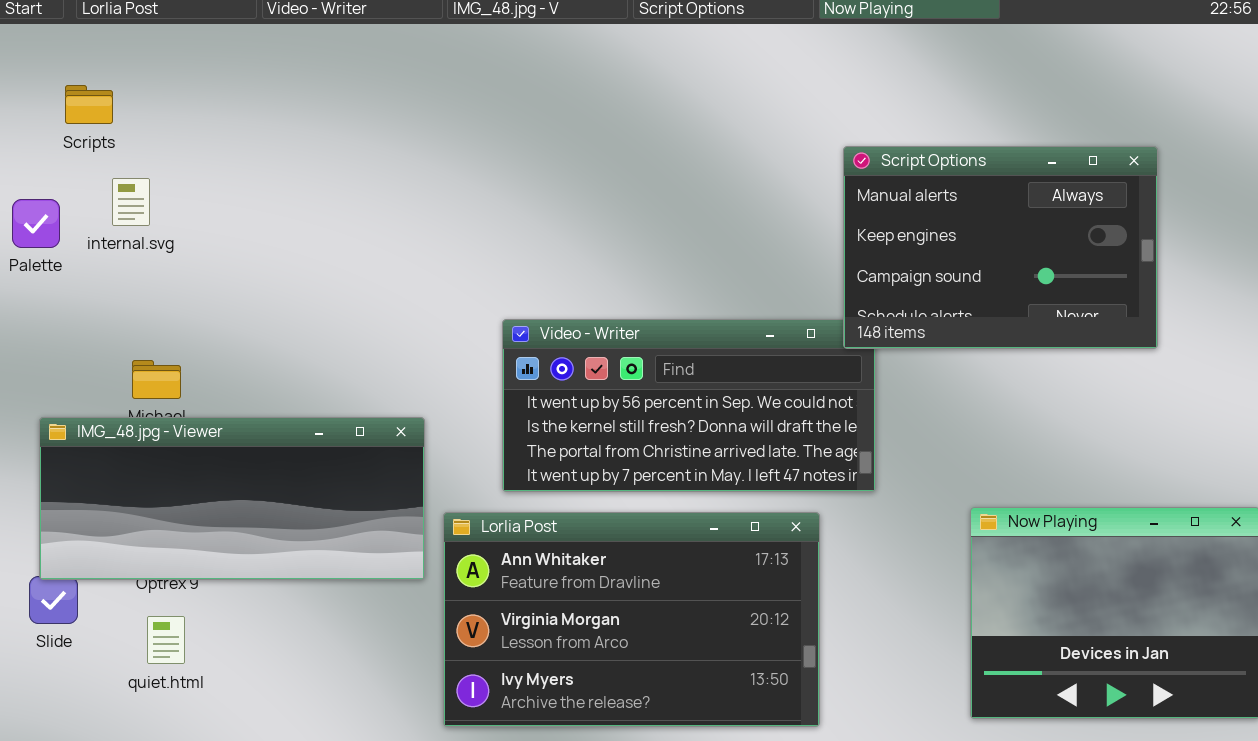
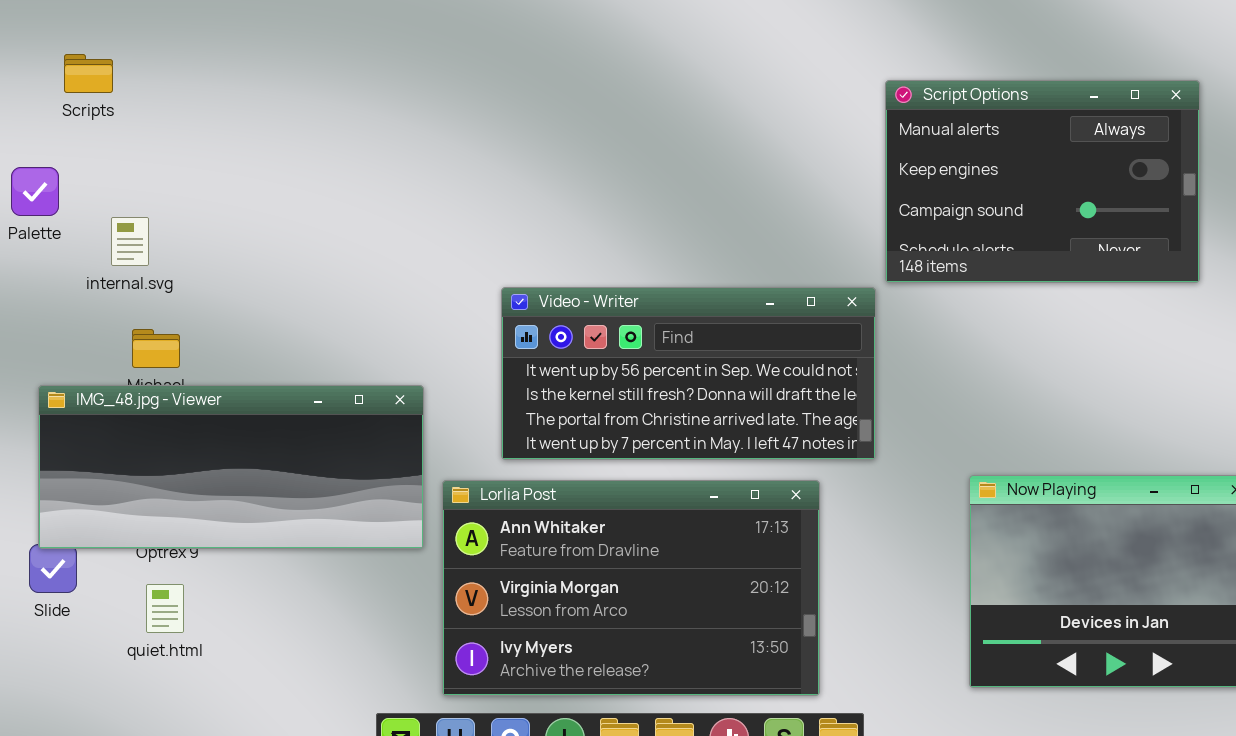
Script Options: [843,146,1158,349] -> [885,80,1200,283], moved
internal.svg: [112,178,150,226] -> [111,217,149,266], moved

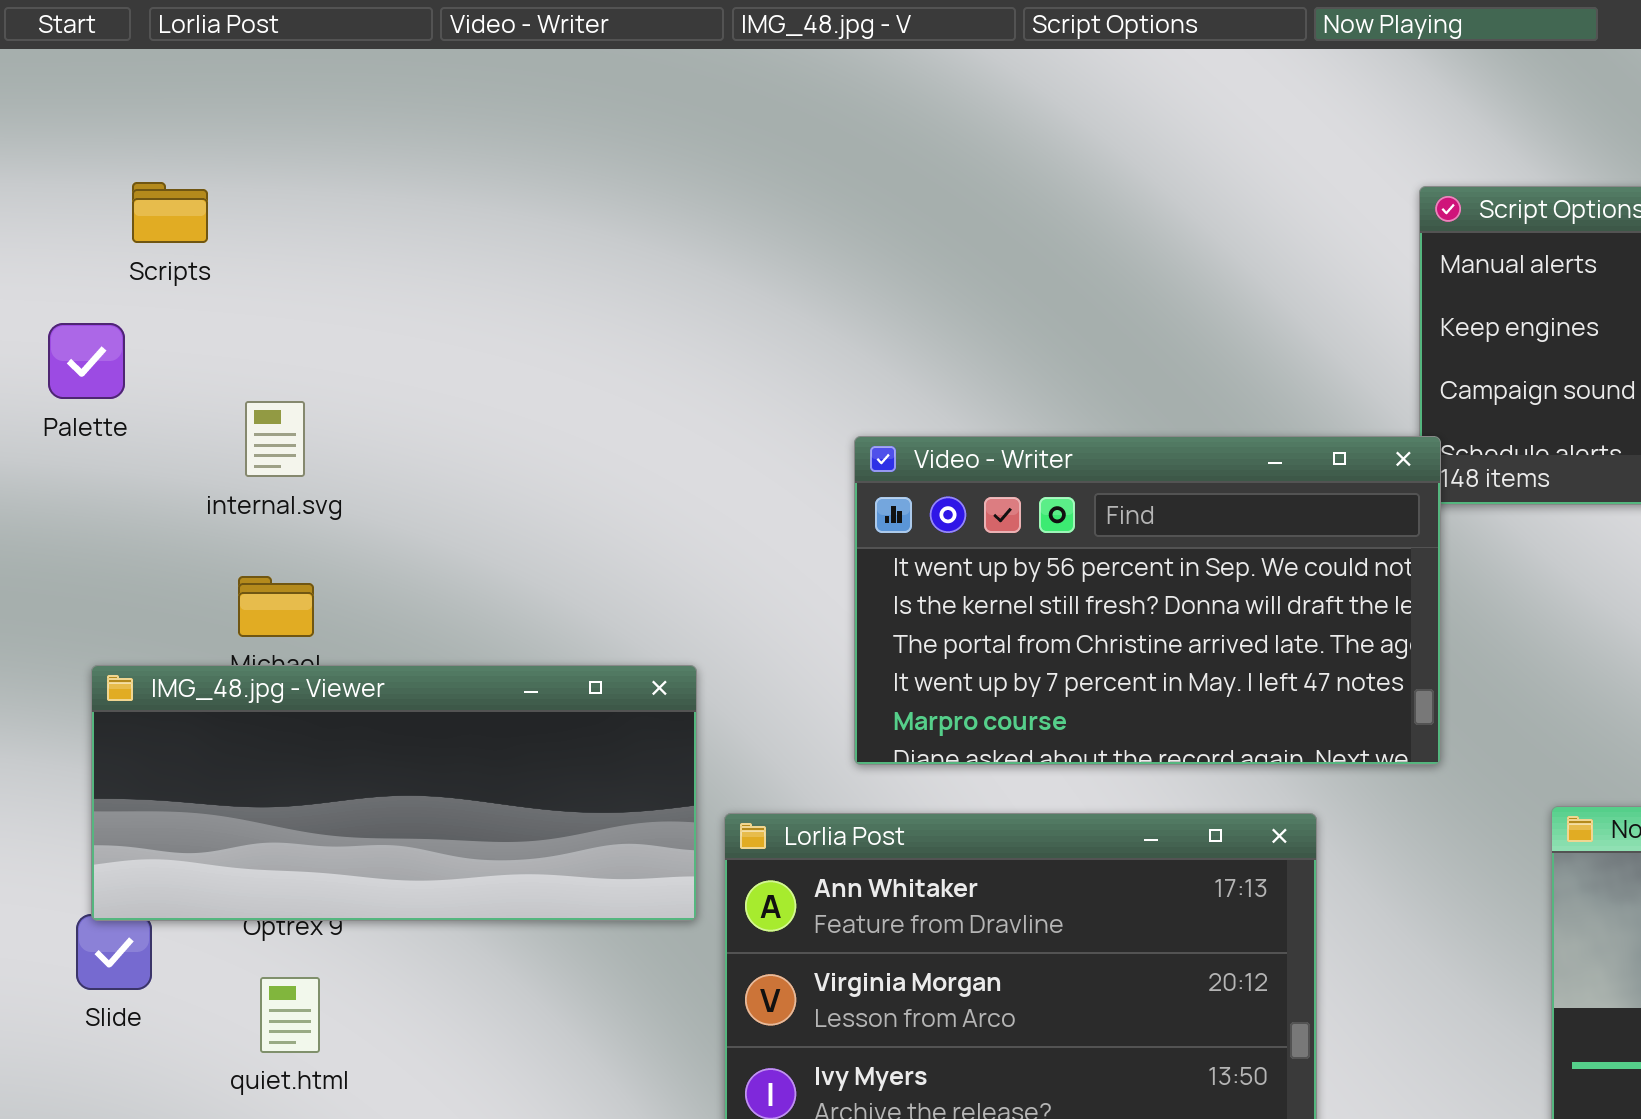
Scripts: [64,54,113,93] -> [132,182,208,243], moved
internal.svg: [111,217,149,266] -> [245,401,305,477], moved
Video - Writer: [501,287,876,460] -> [854,436,1441,765], moved, resized

